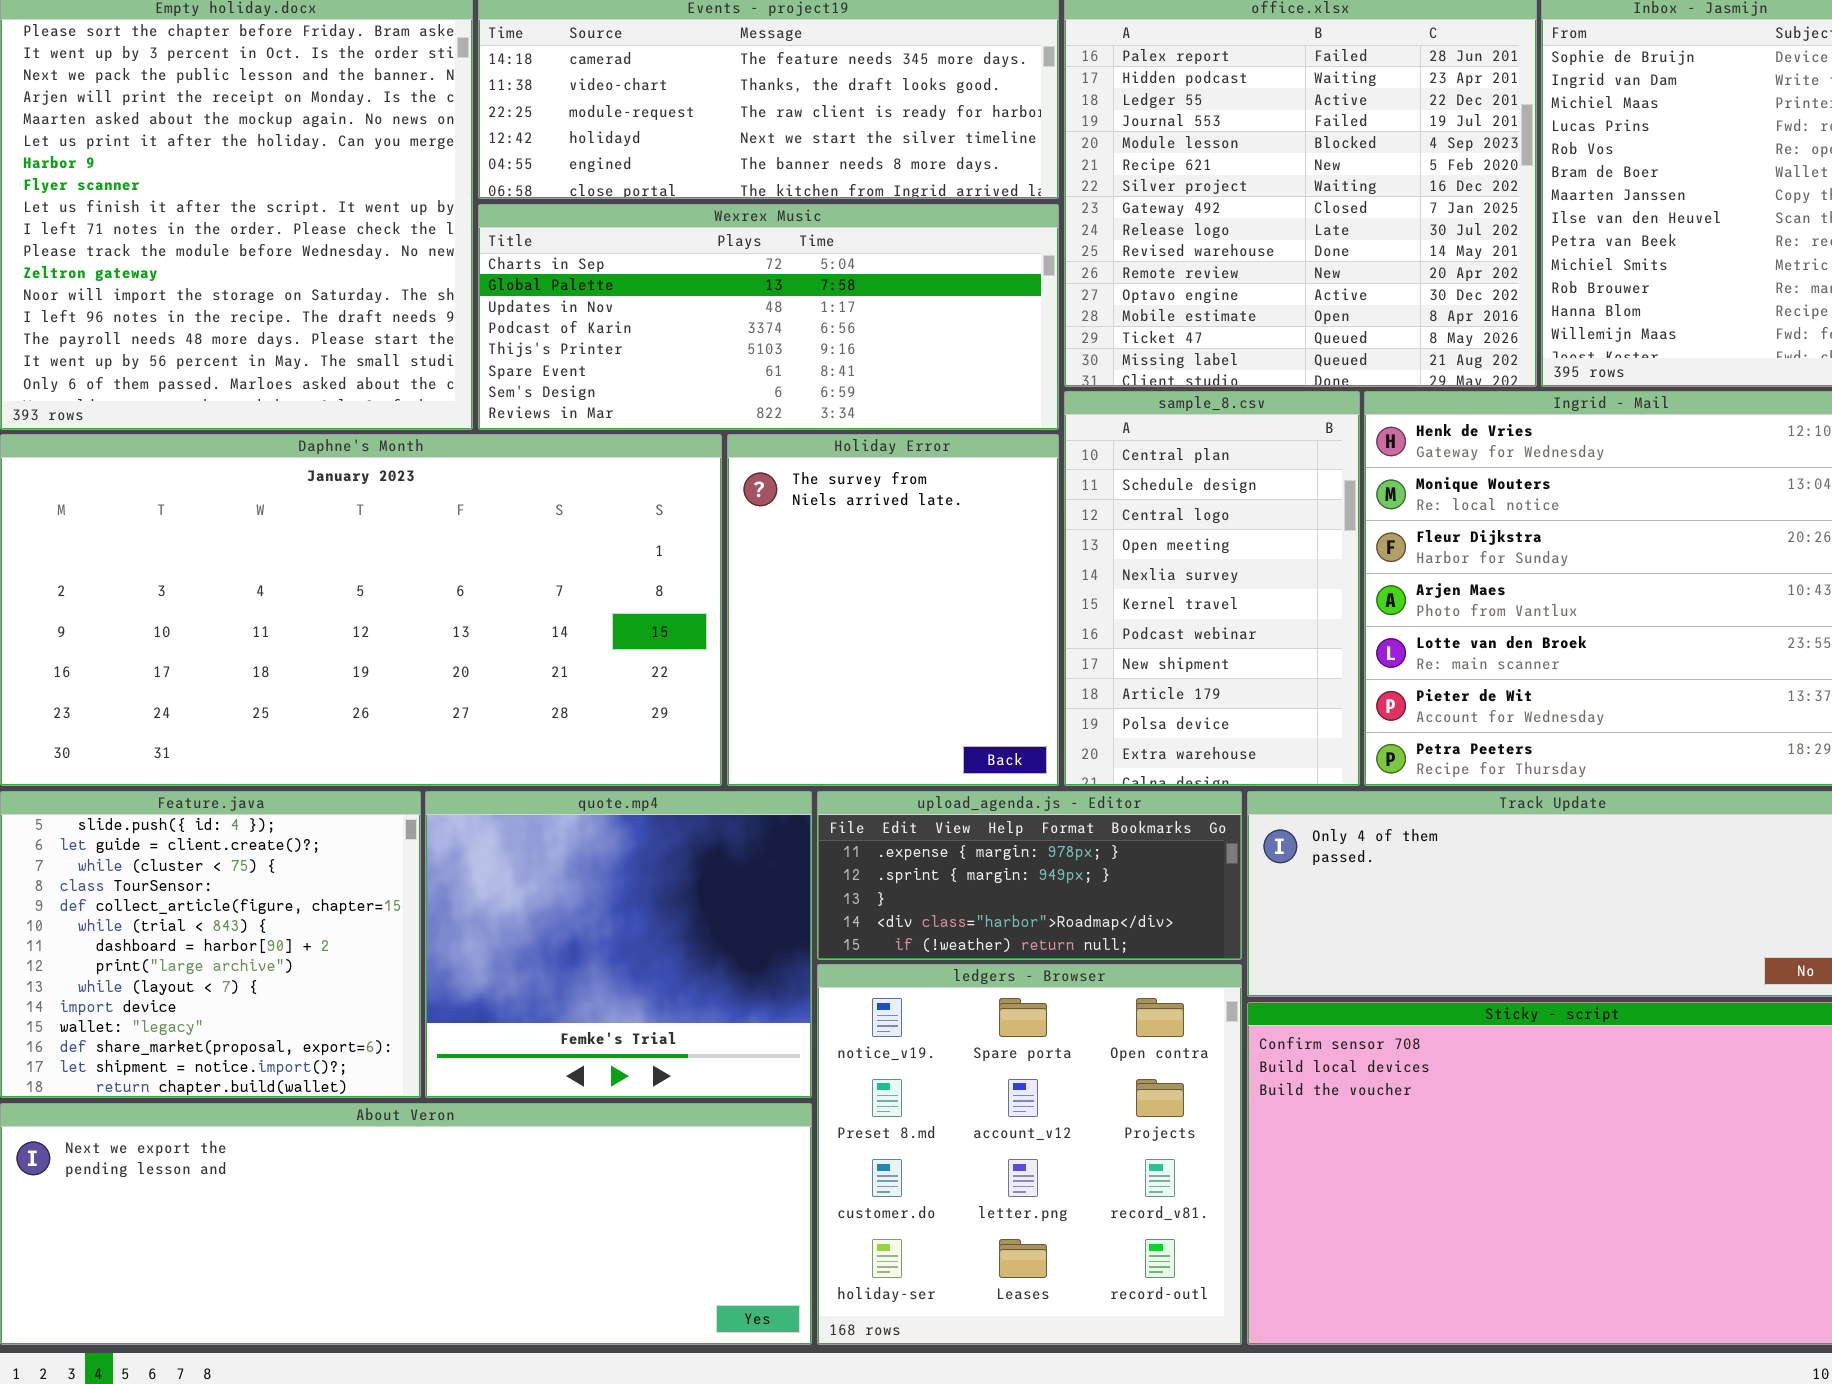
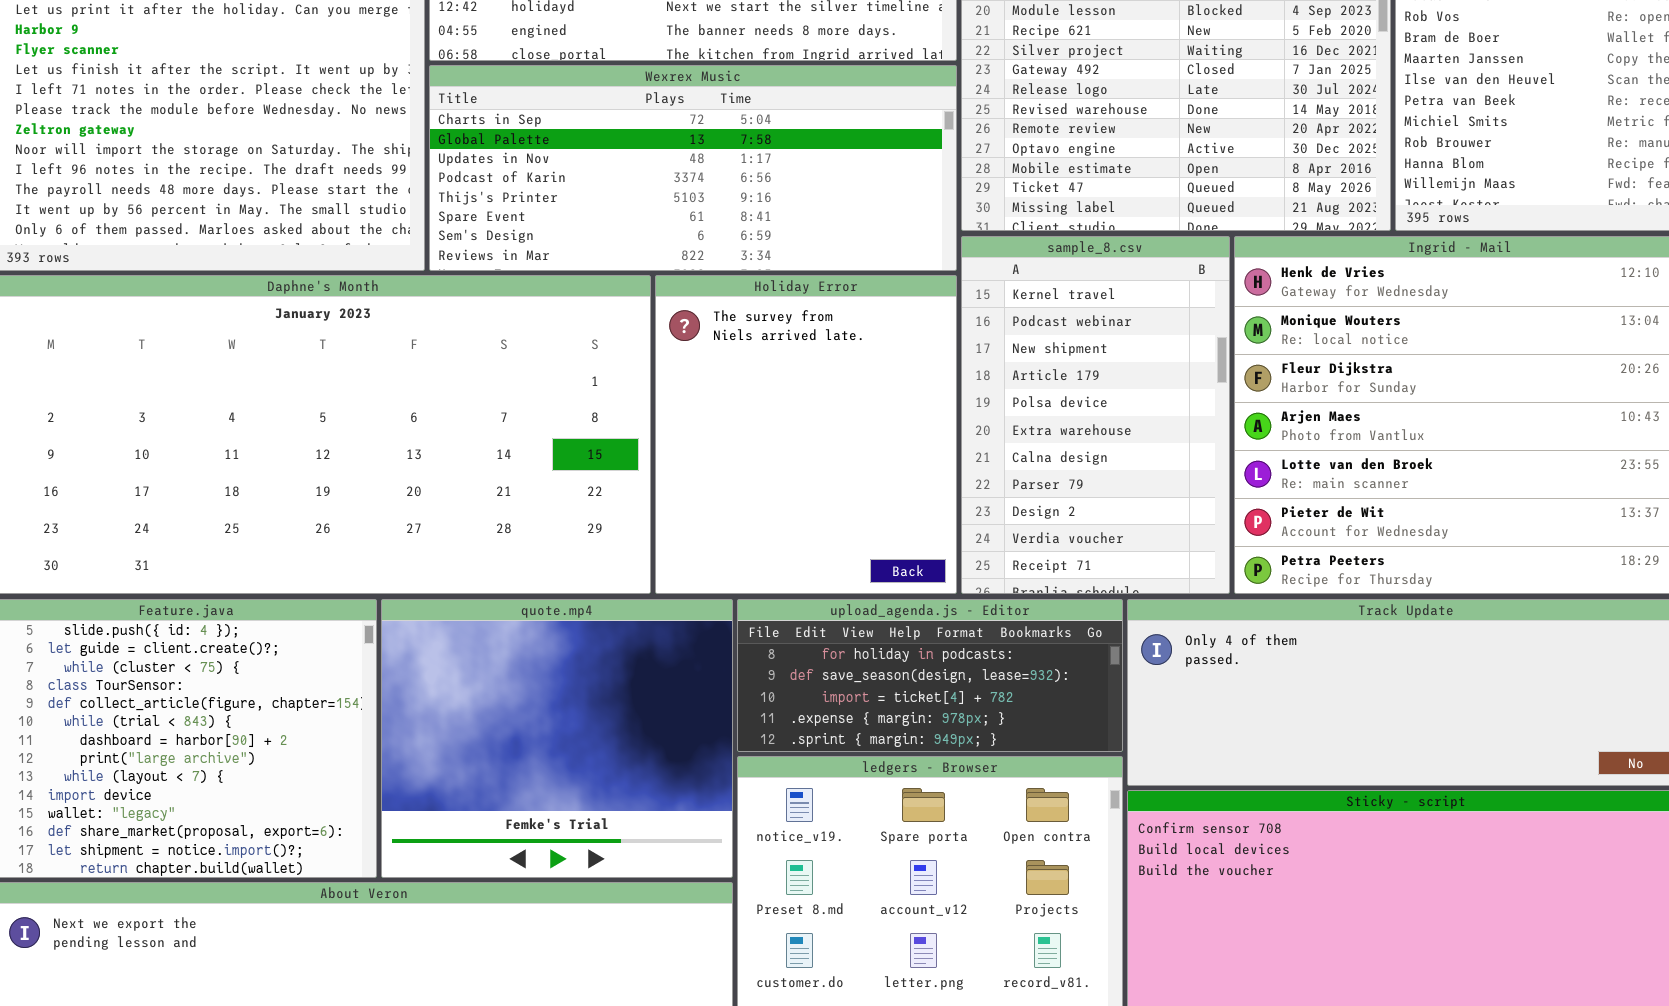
sample_8.csv: [1064,391,1360,786] -> [961,236,1230,594], scrolled down 5 rows
upload_agenda.js - Editor: [817,791,1242,960] -> [737,599,1123,752], scrolled up 3 rows

